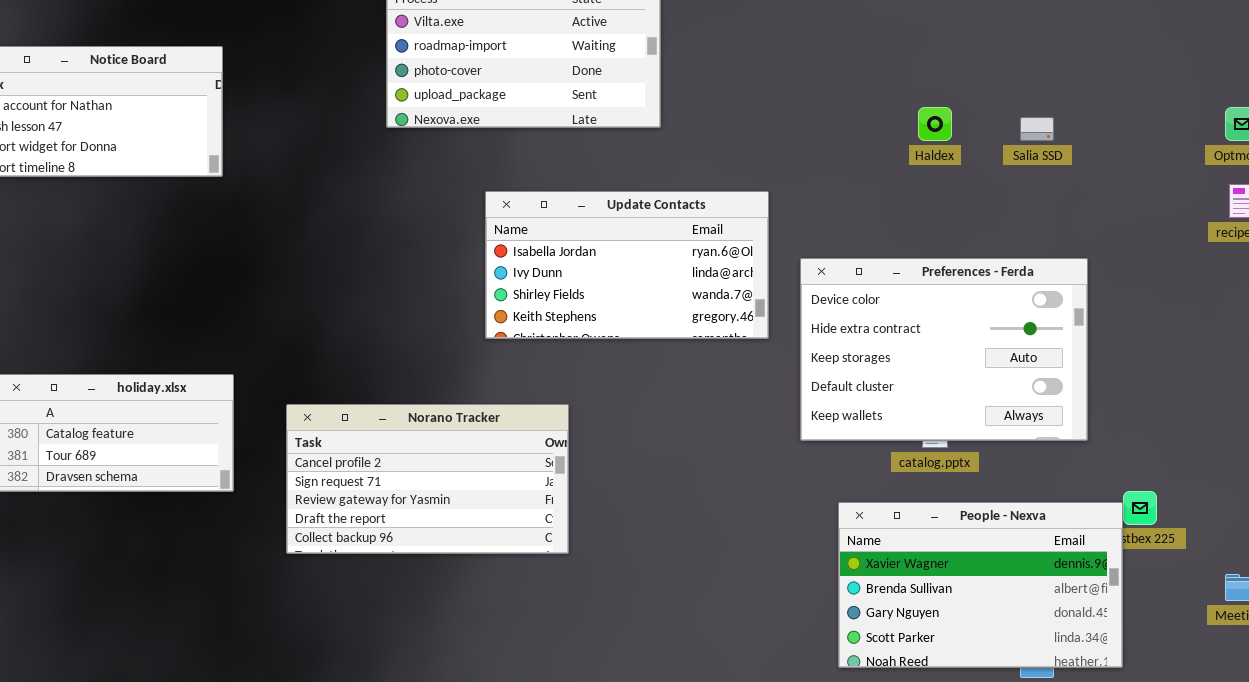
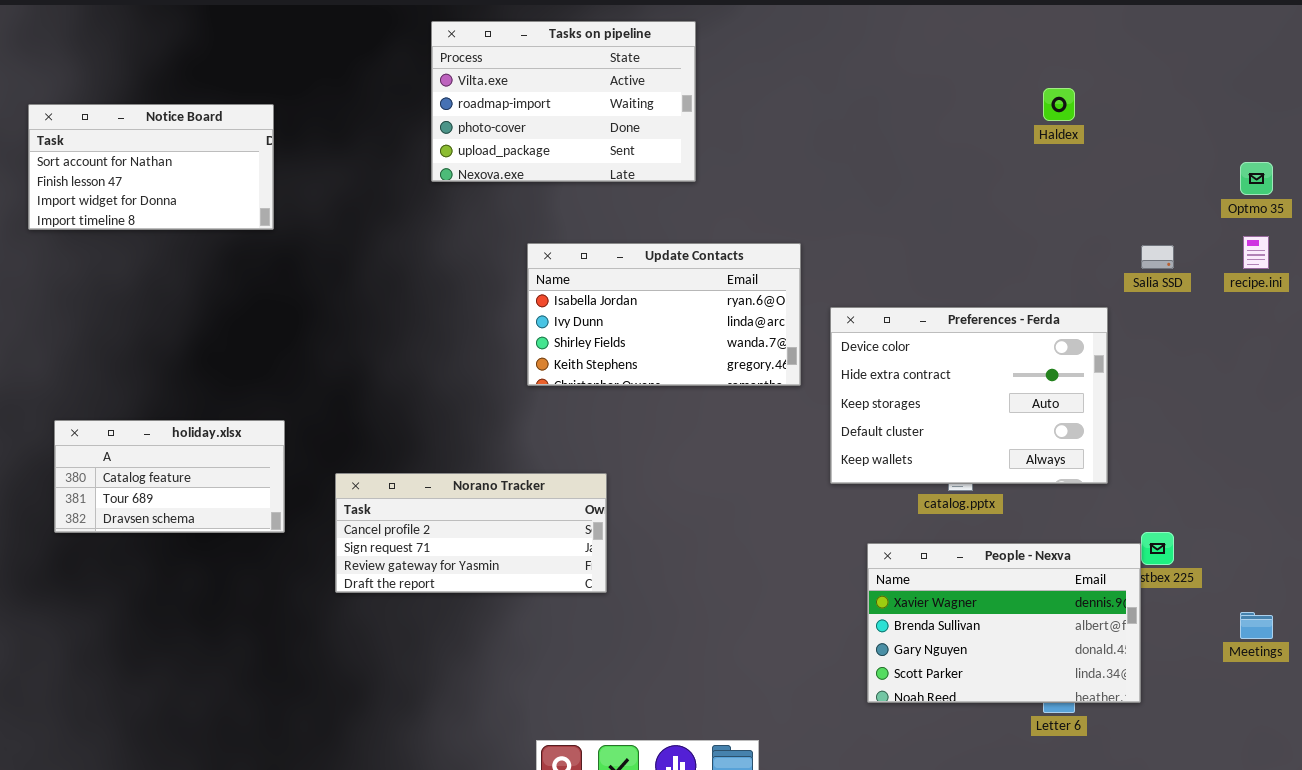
Haldex: [918,107,952,141] -> [1043,88,1075,121], moved
Salia SSD: [1020,117,1054,141] -> [1141,245,1174,269], moved
Norano Tracker: [286,404,569,554] -> [335,473,607,593], resized

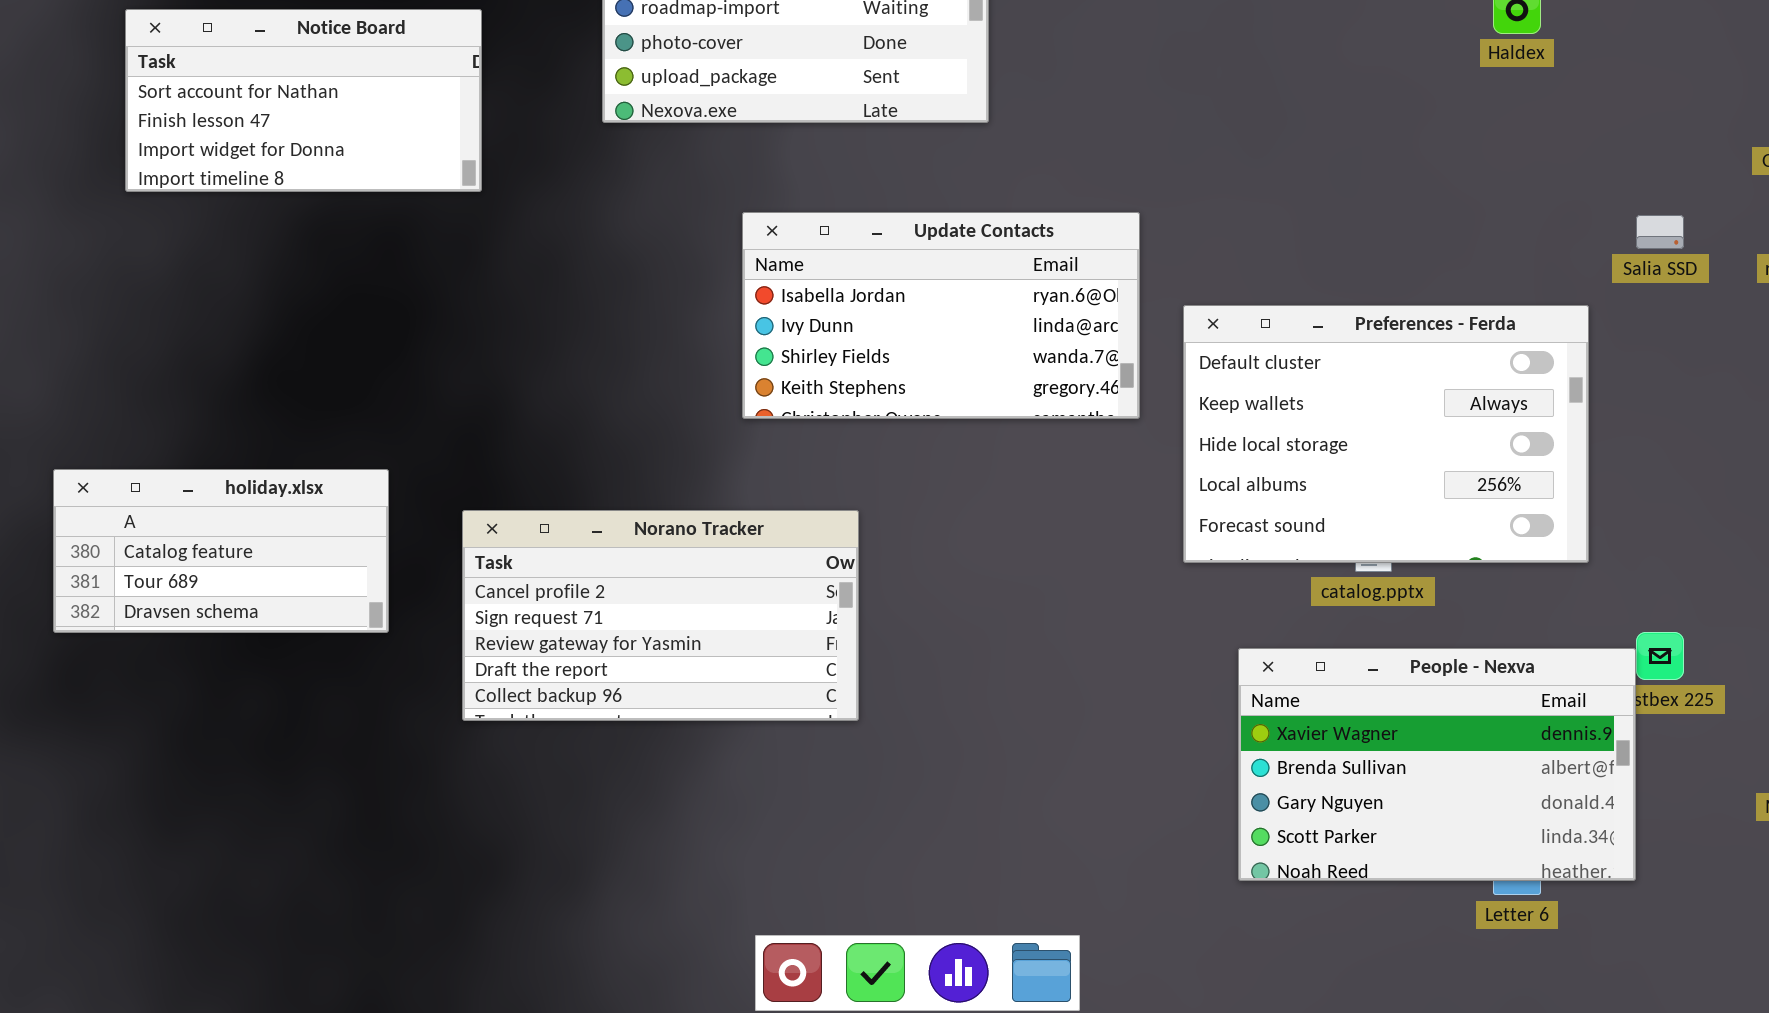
Notice Board: [28,104,274,230] -> [125,9,482,192], moved
Preferences - Ferda: [830,307,1108,484] -> [1183,305,1589,563], scrolled down 3 rows
Norano Tracker: [335,473,607,593] -> [462,510,859,721], resized

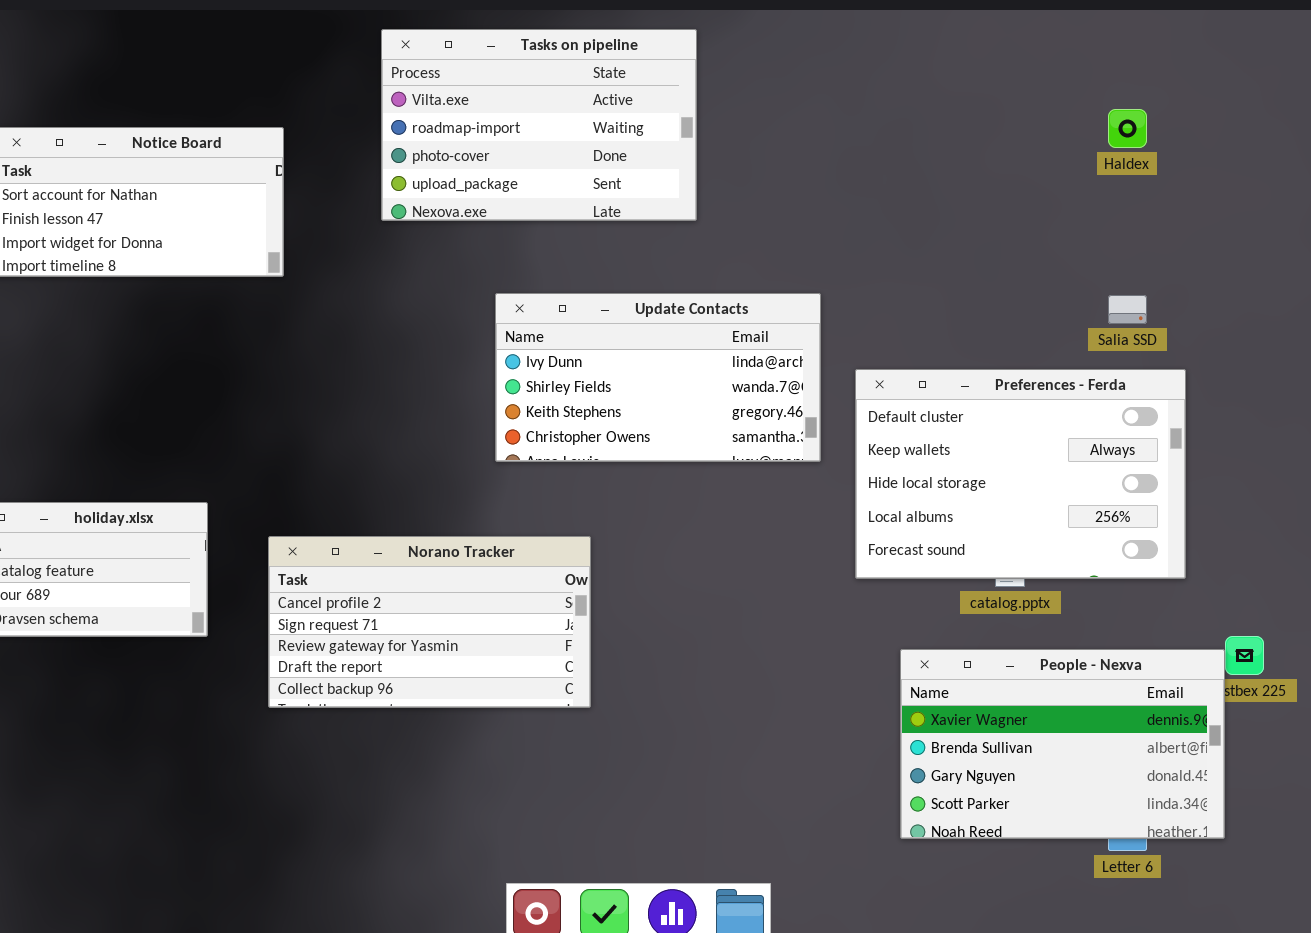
Update Contacts: [742,212,1140,419] -> [495,293,821,462], scrolled down 1 row
Salia SSD: [1636,215,1684,249] -> [1108,295,1147,324], moved

